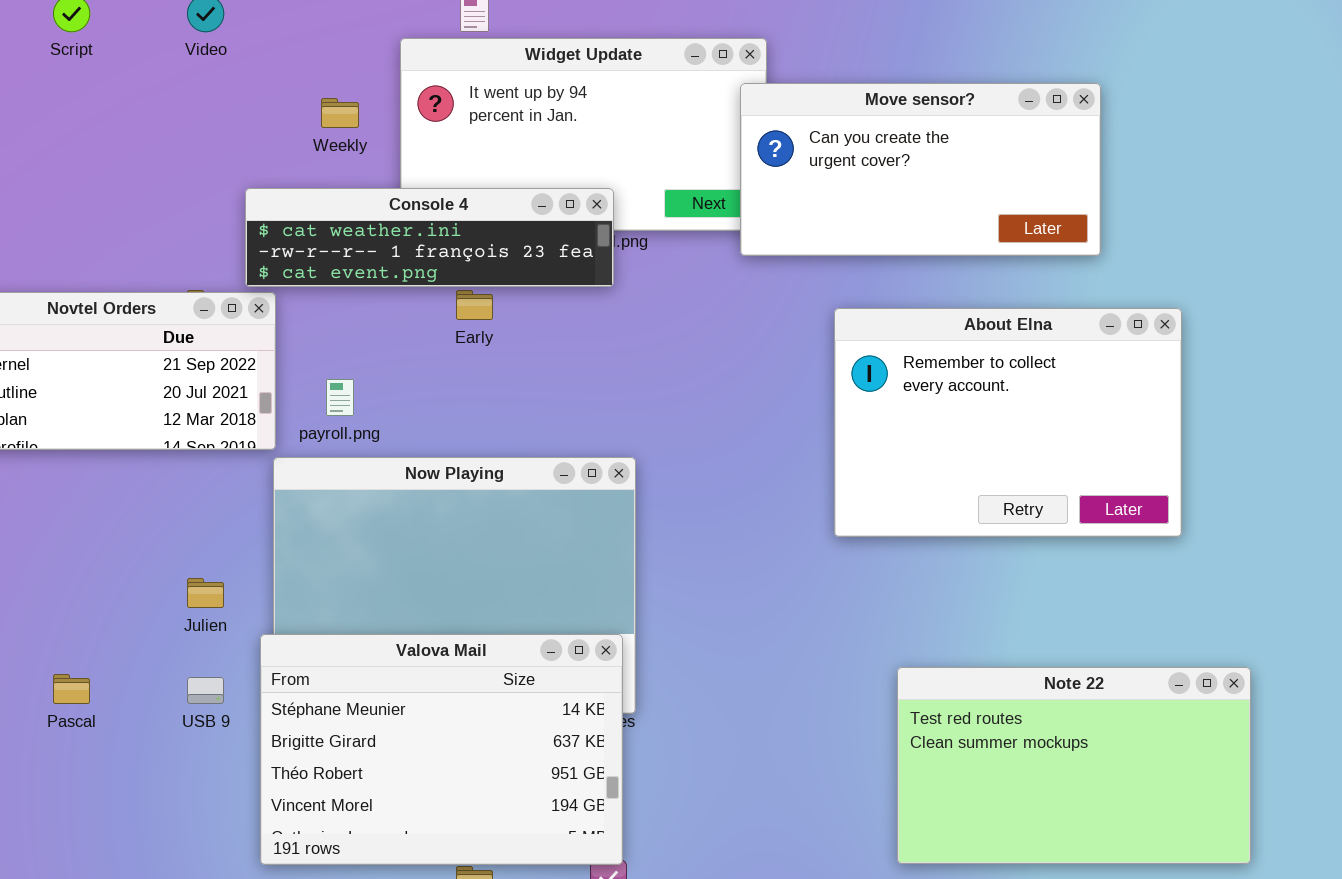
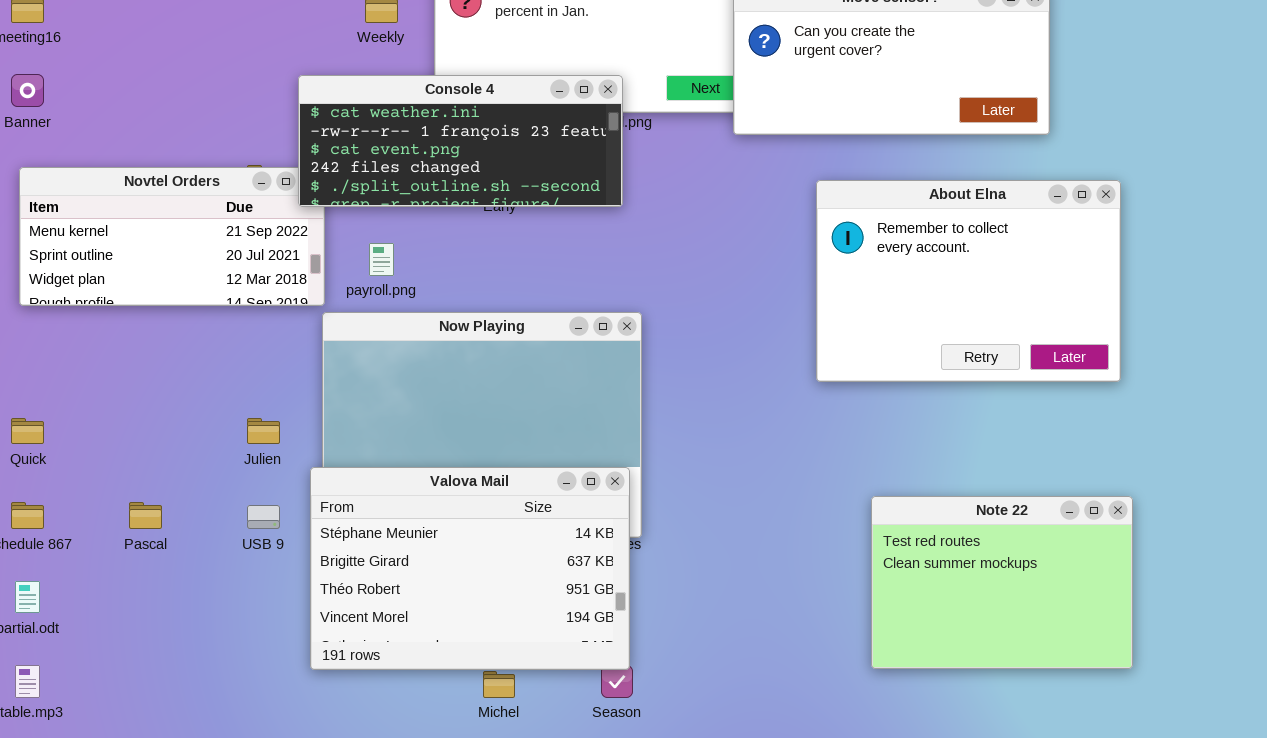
Console 4: [245,188,614,287] -> [298,75,623,207], resized
Note 22: [897,667,1251,864] -> [871,496,1133,669], resized

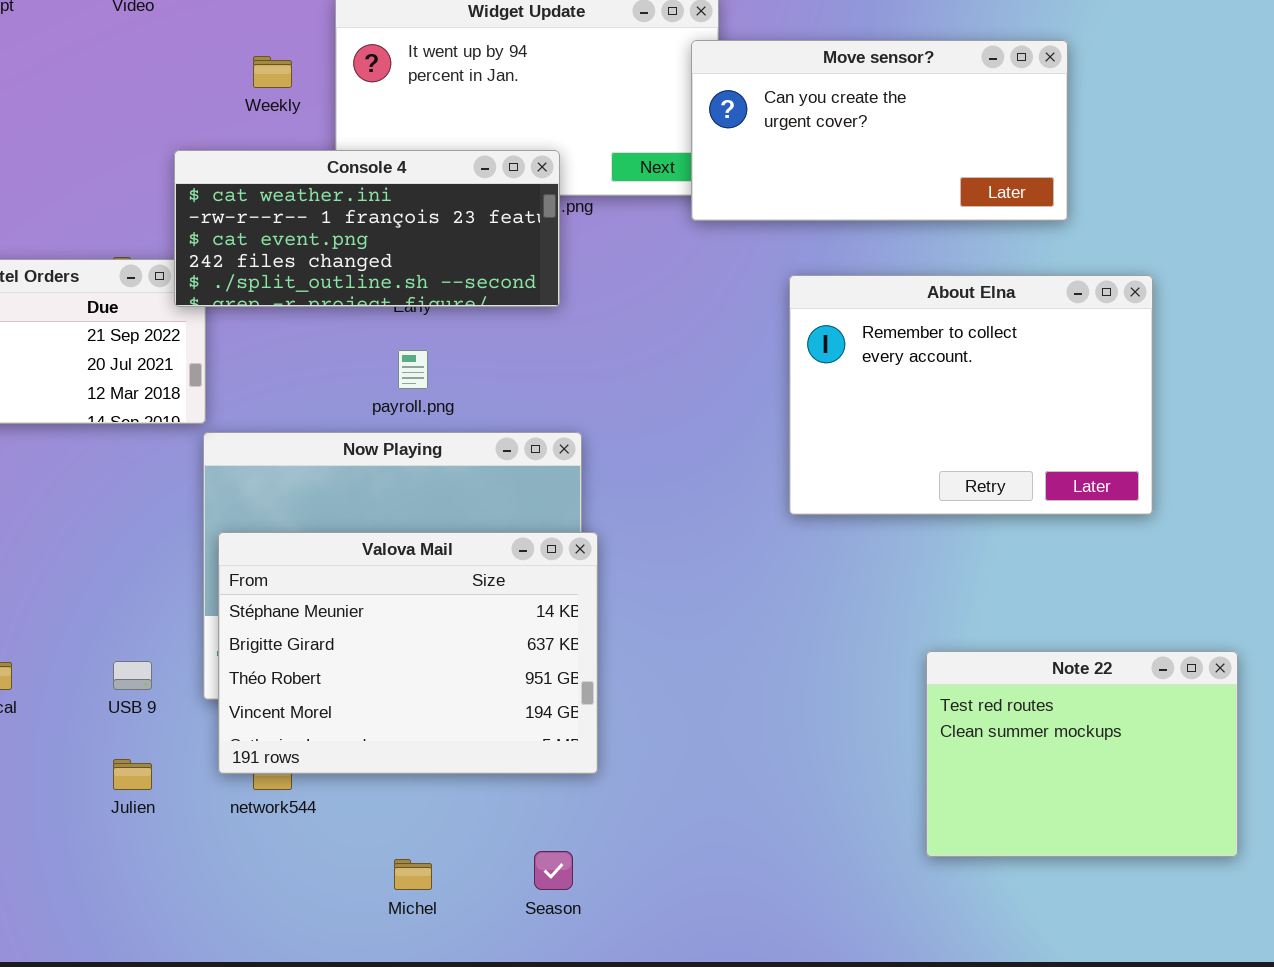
payroll.png: [369,243,394,276] -> [398,350,428,389], moved
Julien: [247,418,280,444] -> [113,759,152,790], moved
Valova Mail: [310,467,630,670] -> [218,532,598,774], moved
Note 22: [871,496,1133,669] -> [926,651,1238,857], moved

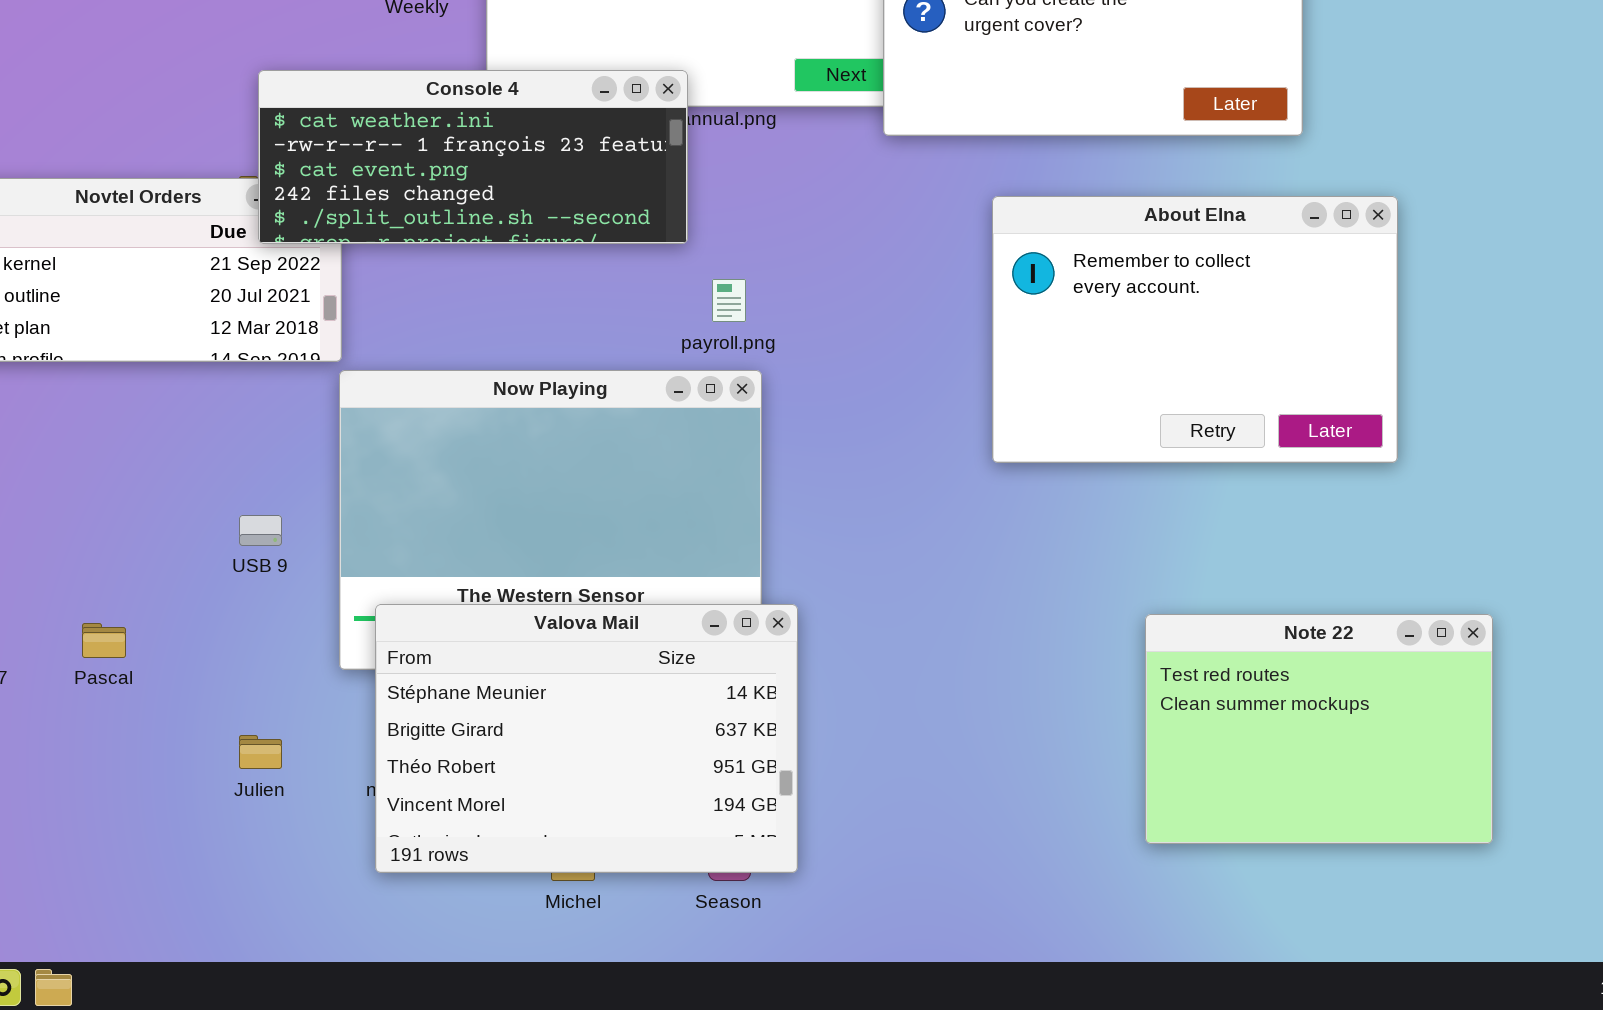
Console 4: [174,150,560,307] -> [258,70,688,244], moved
payroll.png: [398,350,428,389] -> [712,279,746,322], moved
Valova Mail: [218,532,598,774] -> [375,604,798,873], moved
USB 9: [113,661,152,690] -> [239,515,282,546], moved

